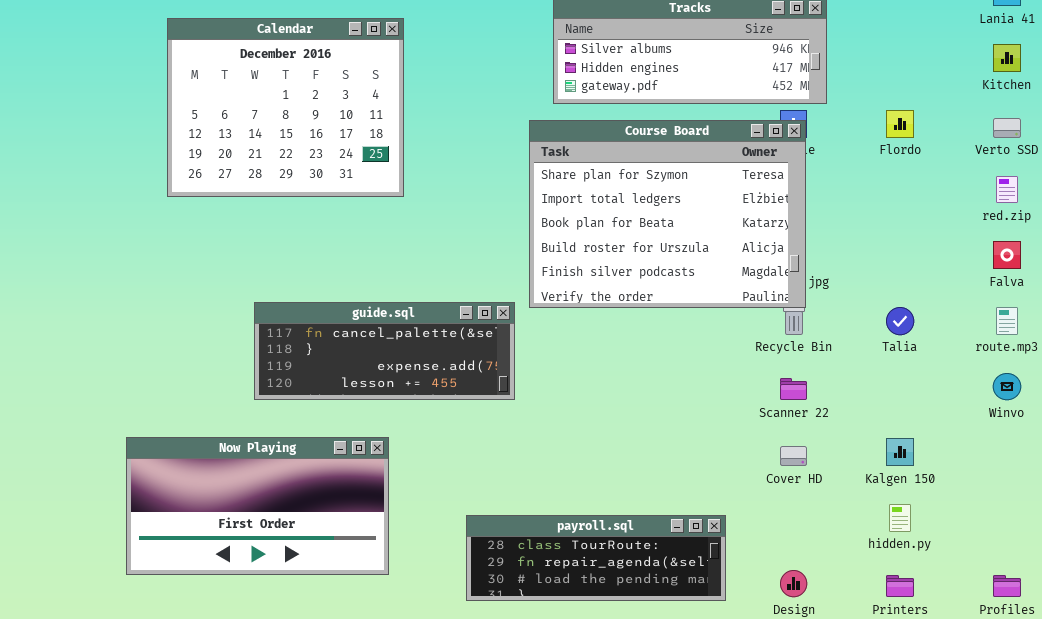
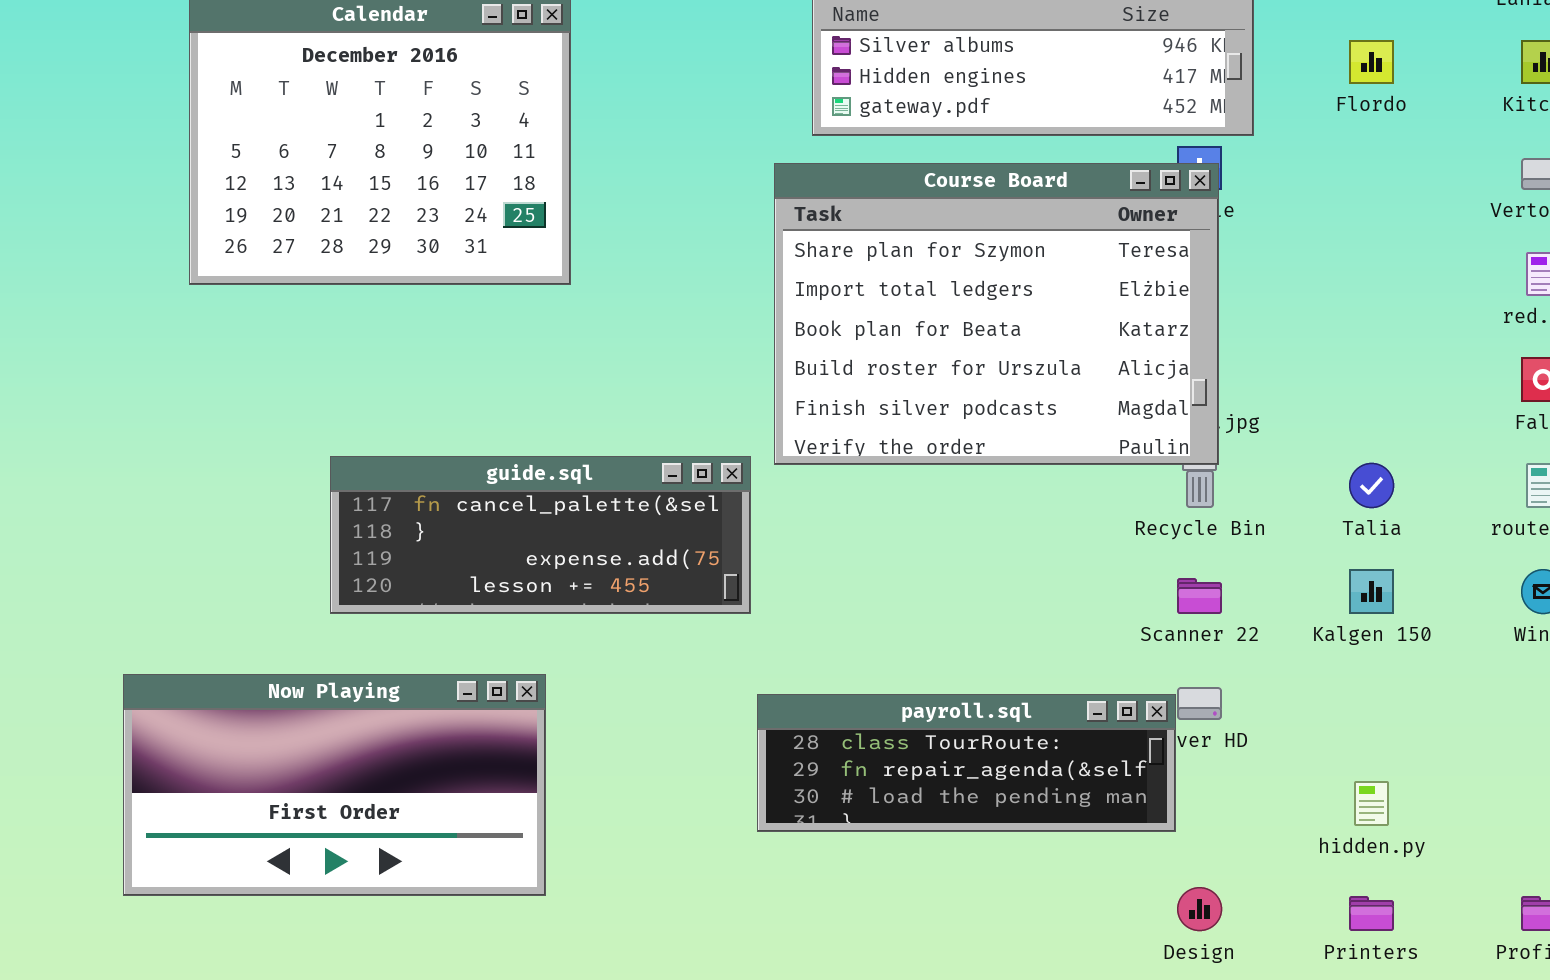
Flordo: [886,110,914,138] -> [1349,40,1394,84], moved
Kalgen 150: [886,438,914,466] -> [1349,569,1394,614], moved
payroll.sql: [466,515,726,601] -> [757,694,1176,832], moved

